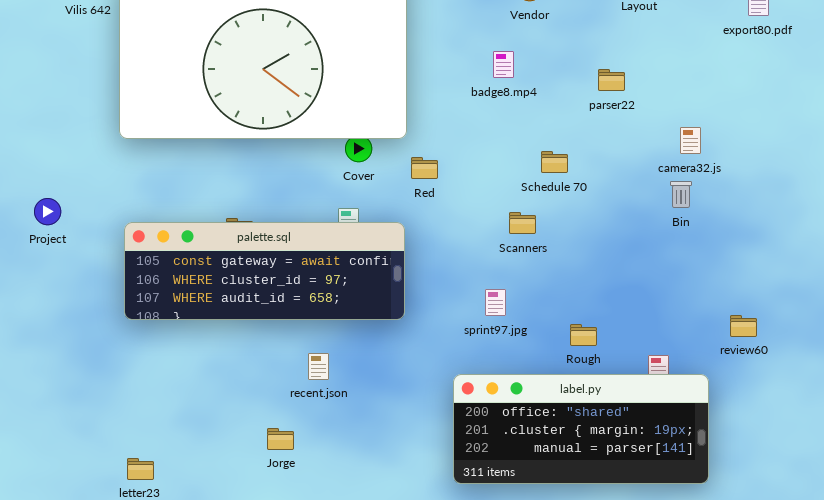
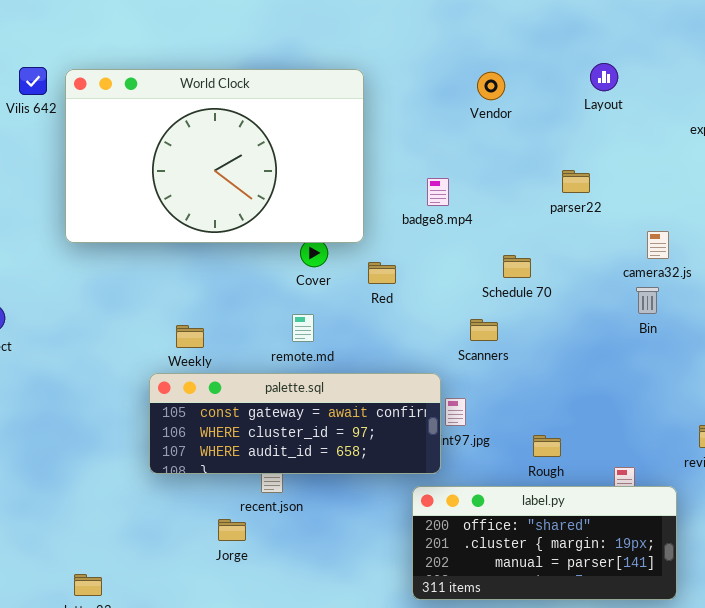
badge8.mp4: [493,51,514,78] -> [427,178,449,206], moved
palette.sql: [124,222,405,320] -> [149,373,441,474], moved
Jorge: [267,428,294,450] -> [218,519,246,541], moved

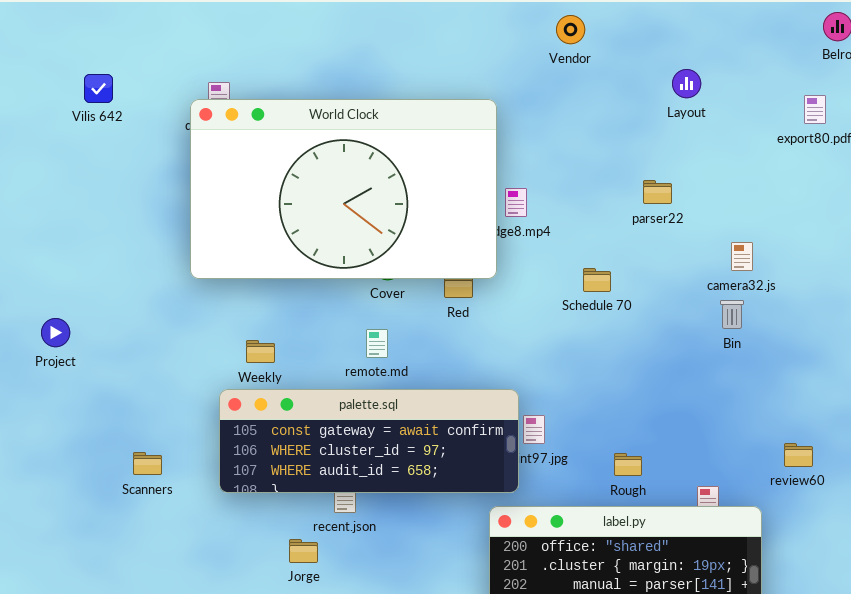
World Clock: [65,69,364,243] -> [190,99,497,279], moved
Vendor: [477,72,505,100] -> [556,15,585,44], moved
Scanners: [470,319,498,341] -> [133,452,162,475], moved

